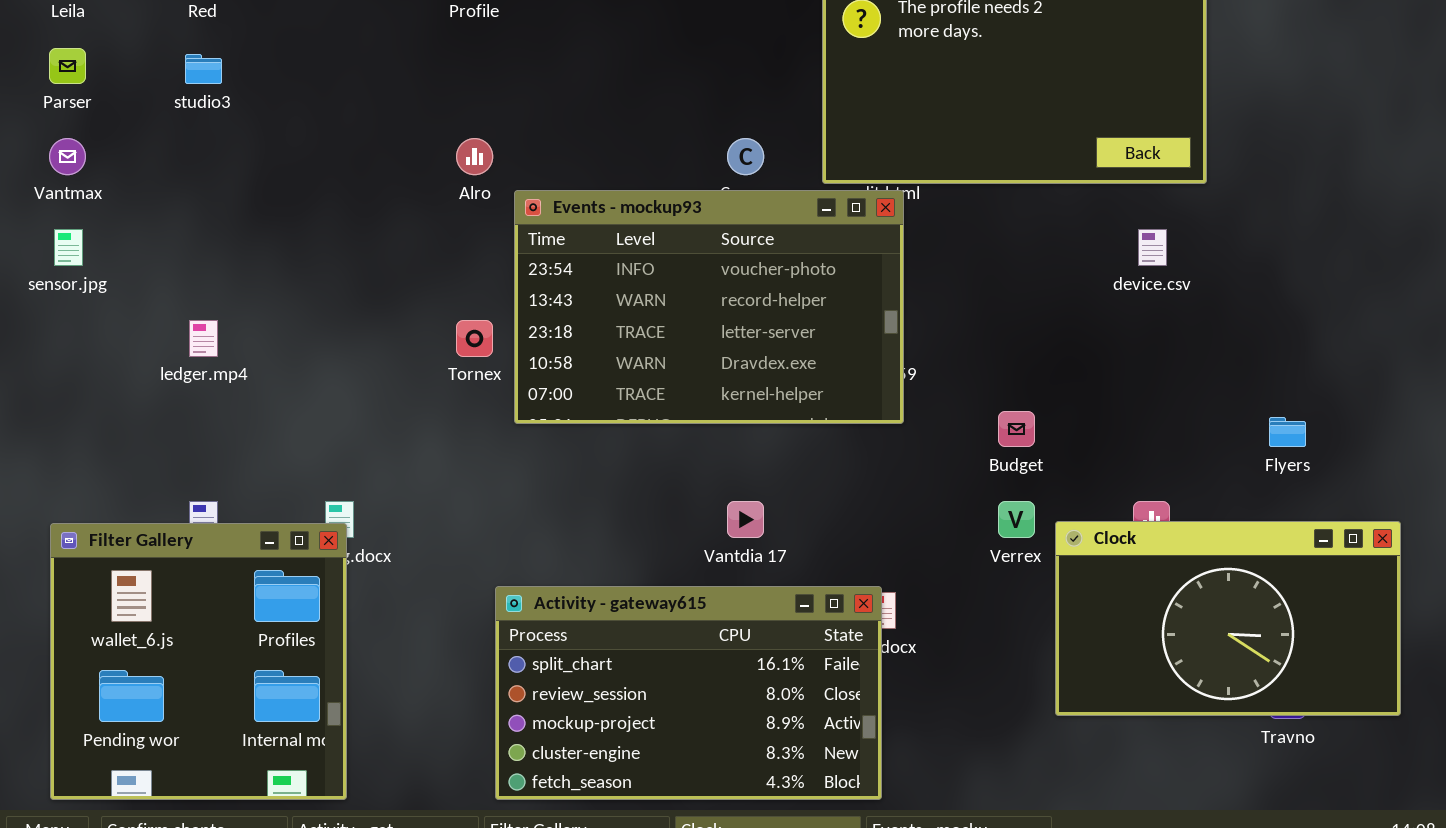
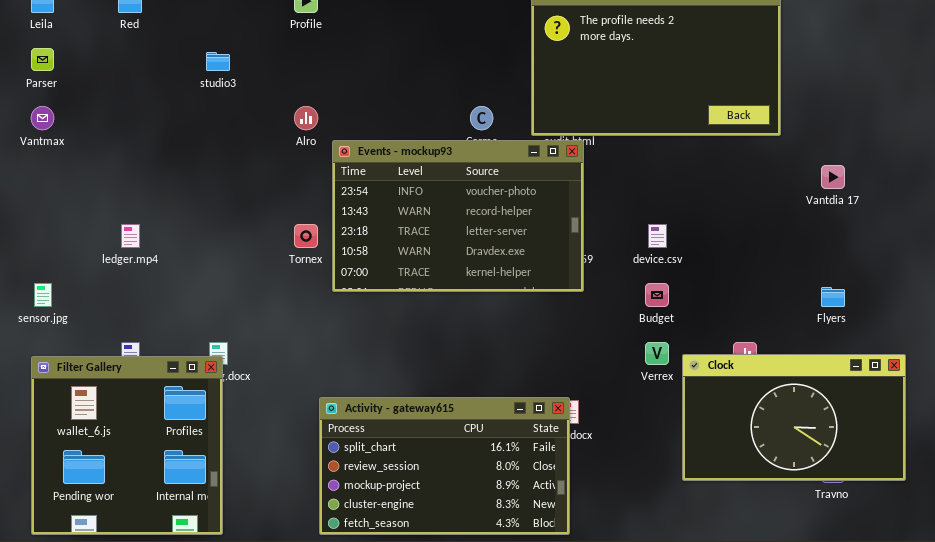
studio3: [185,54,222,84] -> [206,52,230,71], moved
sensor.jpg: [54,229,83,266] -> [34,283,52,307], moved
device.csv: [1138,229,1167,266] -> [648,224,667,248], moved
Vantdia 17: [727,501,764,538] -> [821,165,845,189], moved

